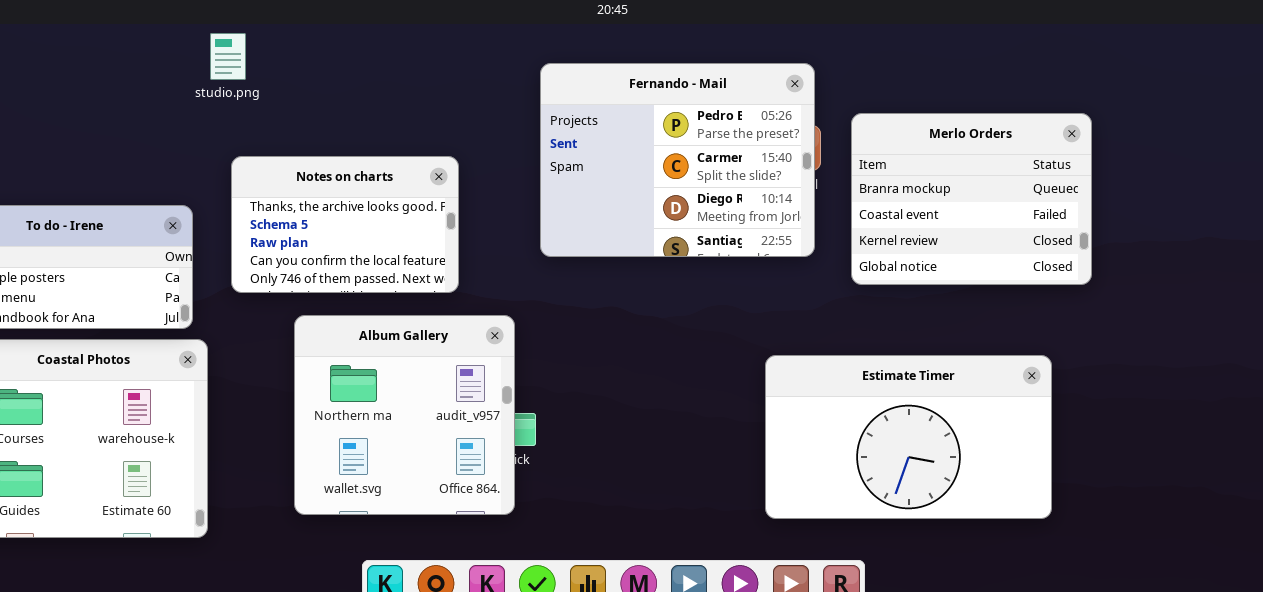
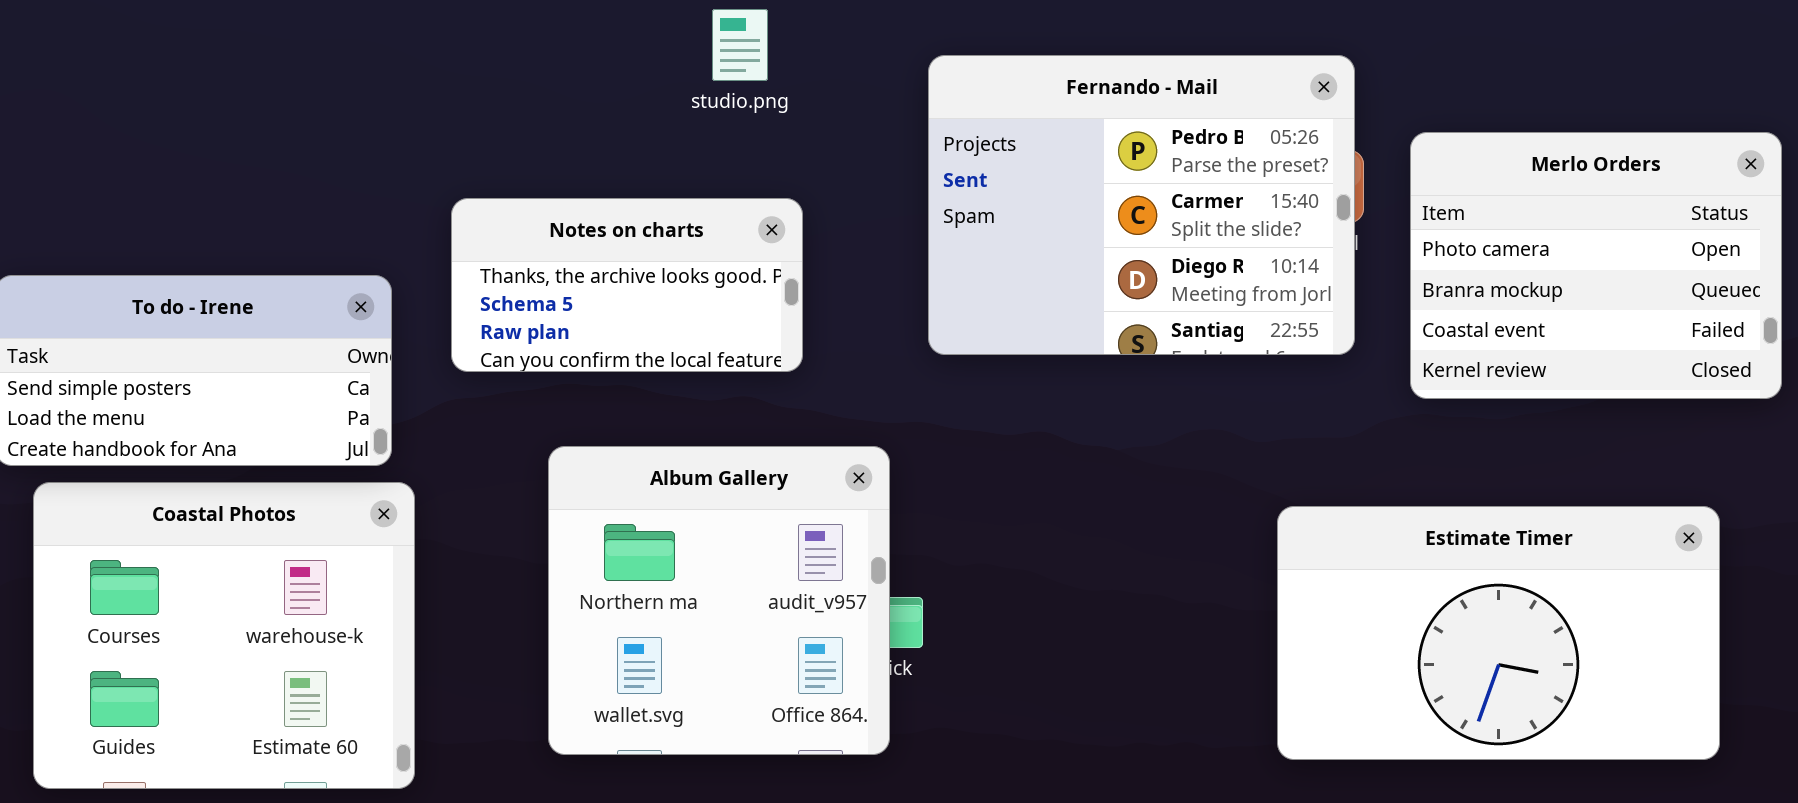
studio.png: [210,33,246,80] -> [712,9,768,81], moved
Merlo Orders: [851,113,1092,285] -> [1410,132,1782,399], scrolled up 1 row
Notes on charts: [231,156,459,293] -> [451,198,803,372], resized

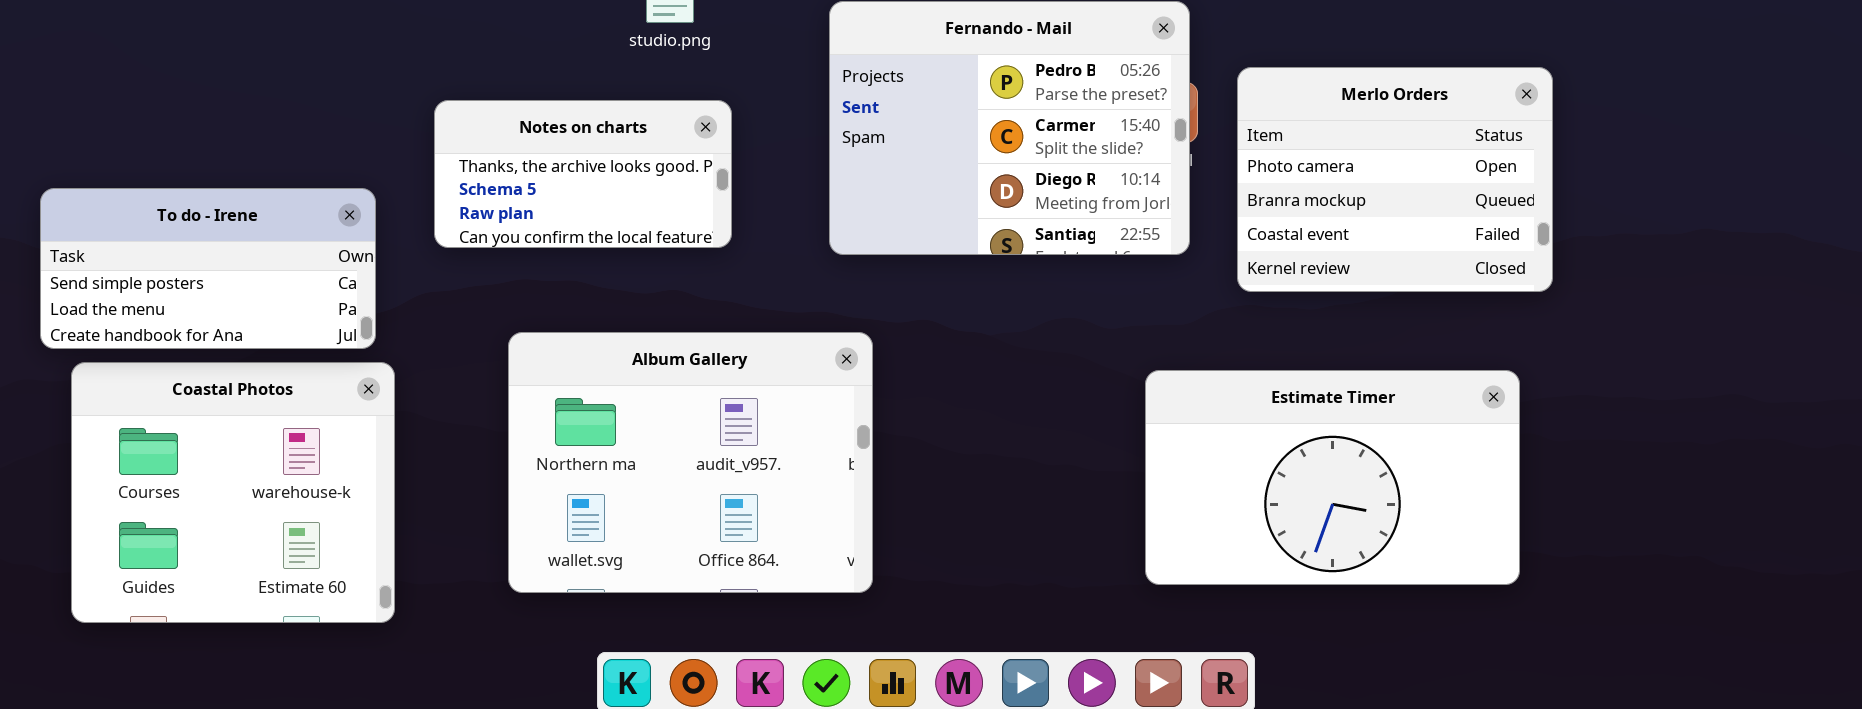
Notes on charts: [451,198,803,372] -> [434,100,732,248], moved
Album Gallery: [548,446,890,755] -> [508,332,873,593], resized
Estimate Timer: [1277,506,1720,760] -> [1145,370,1520,585], moved

